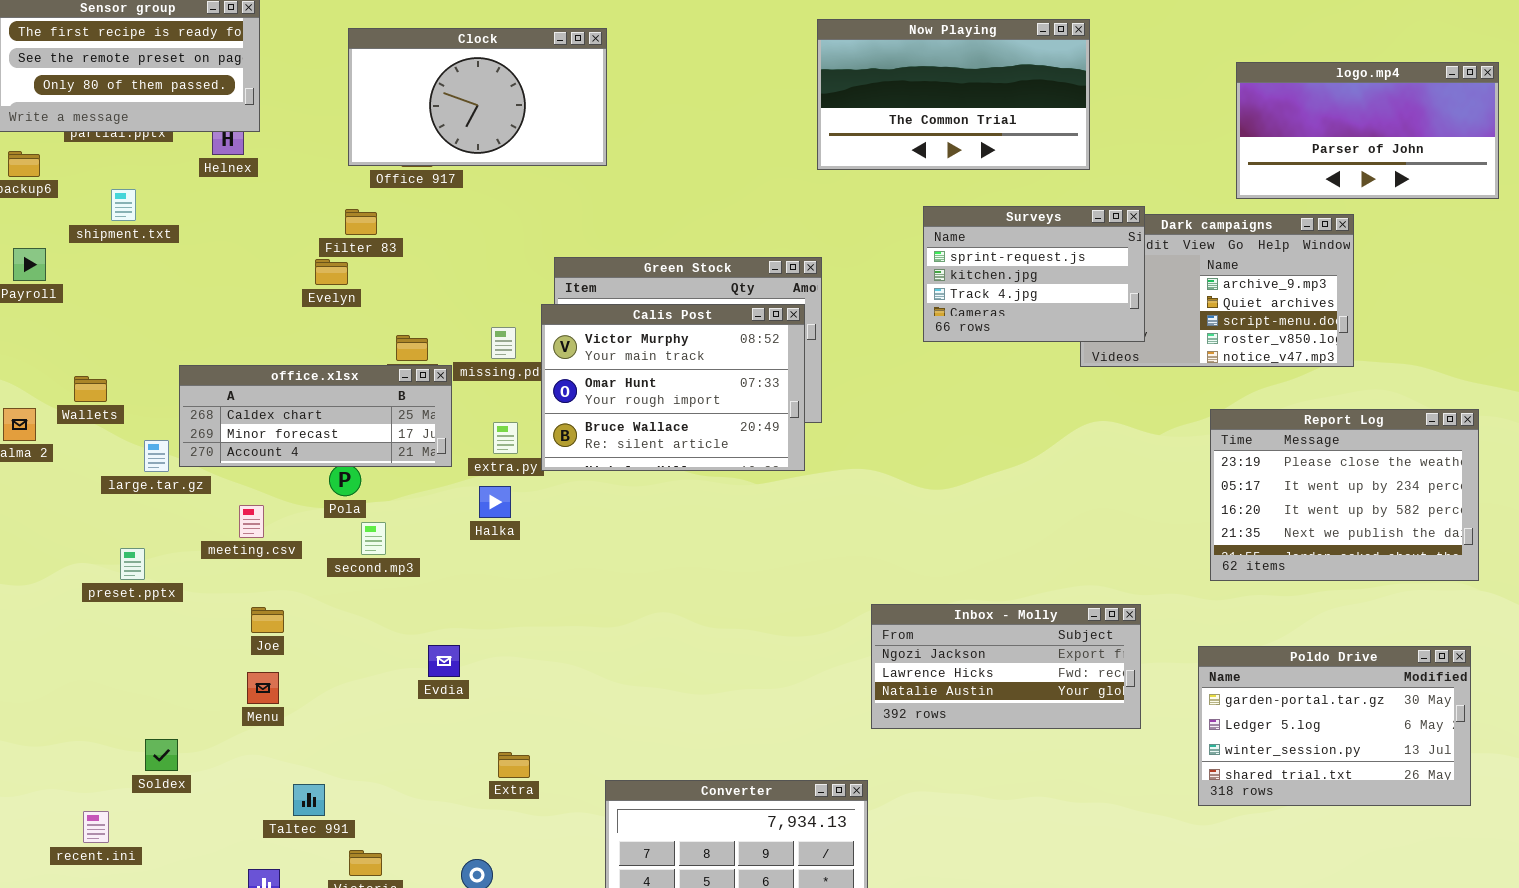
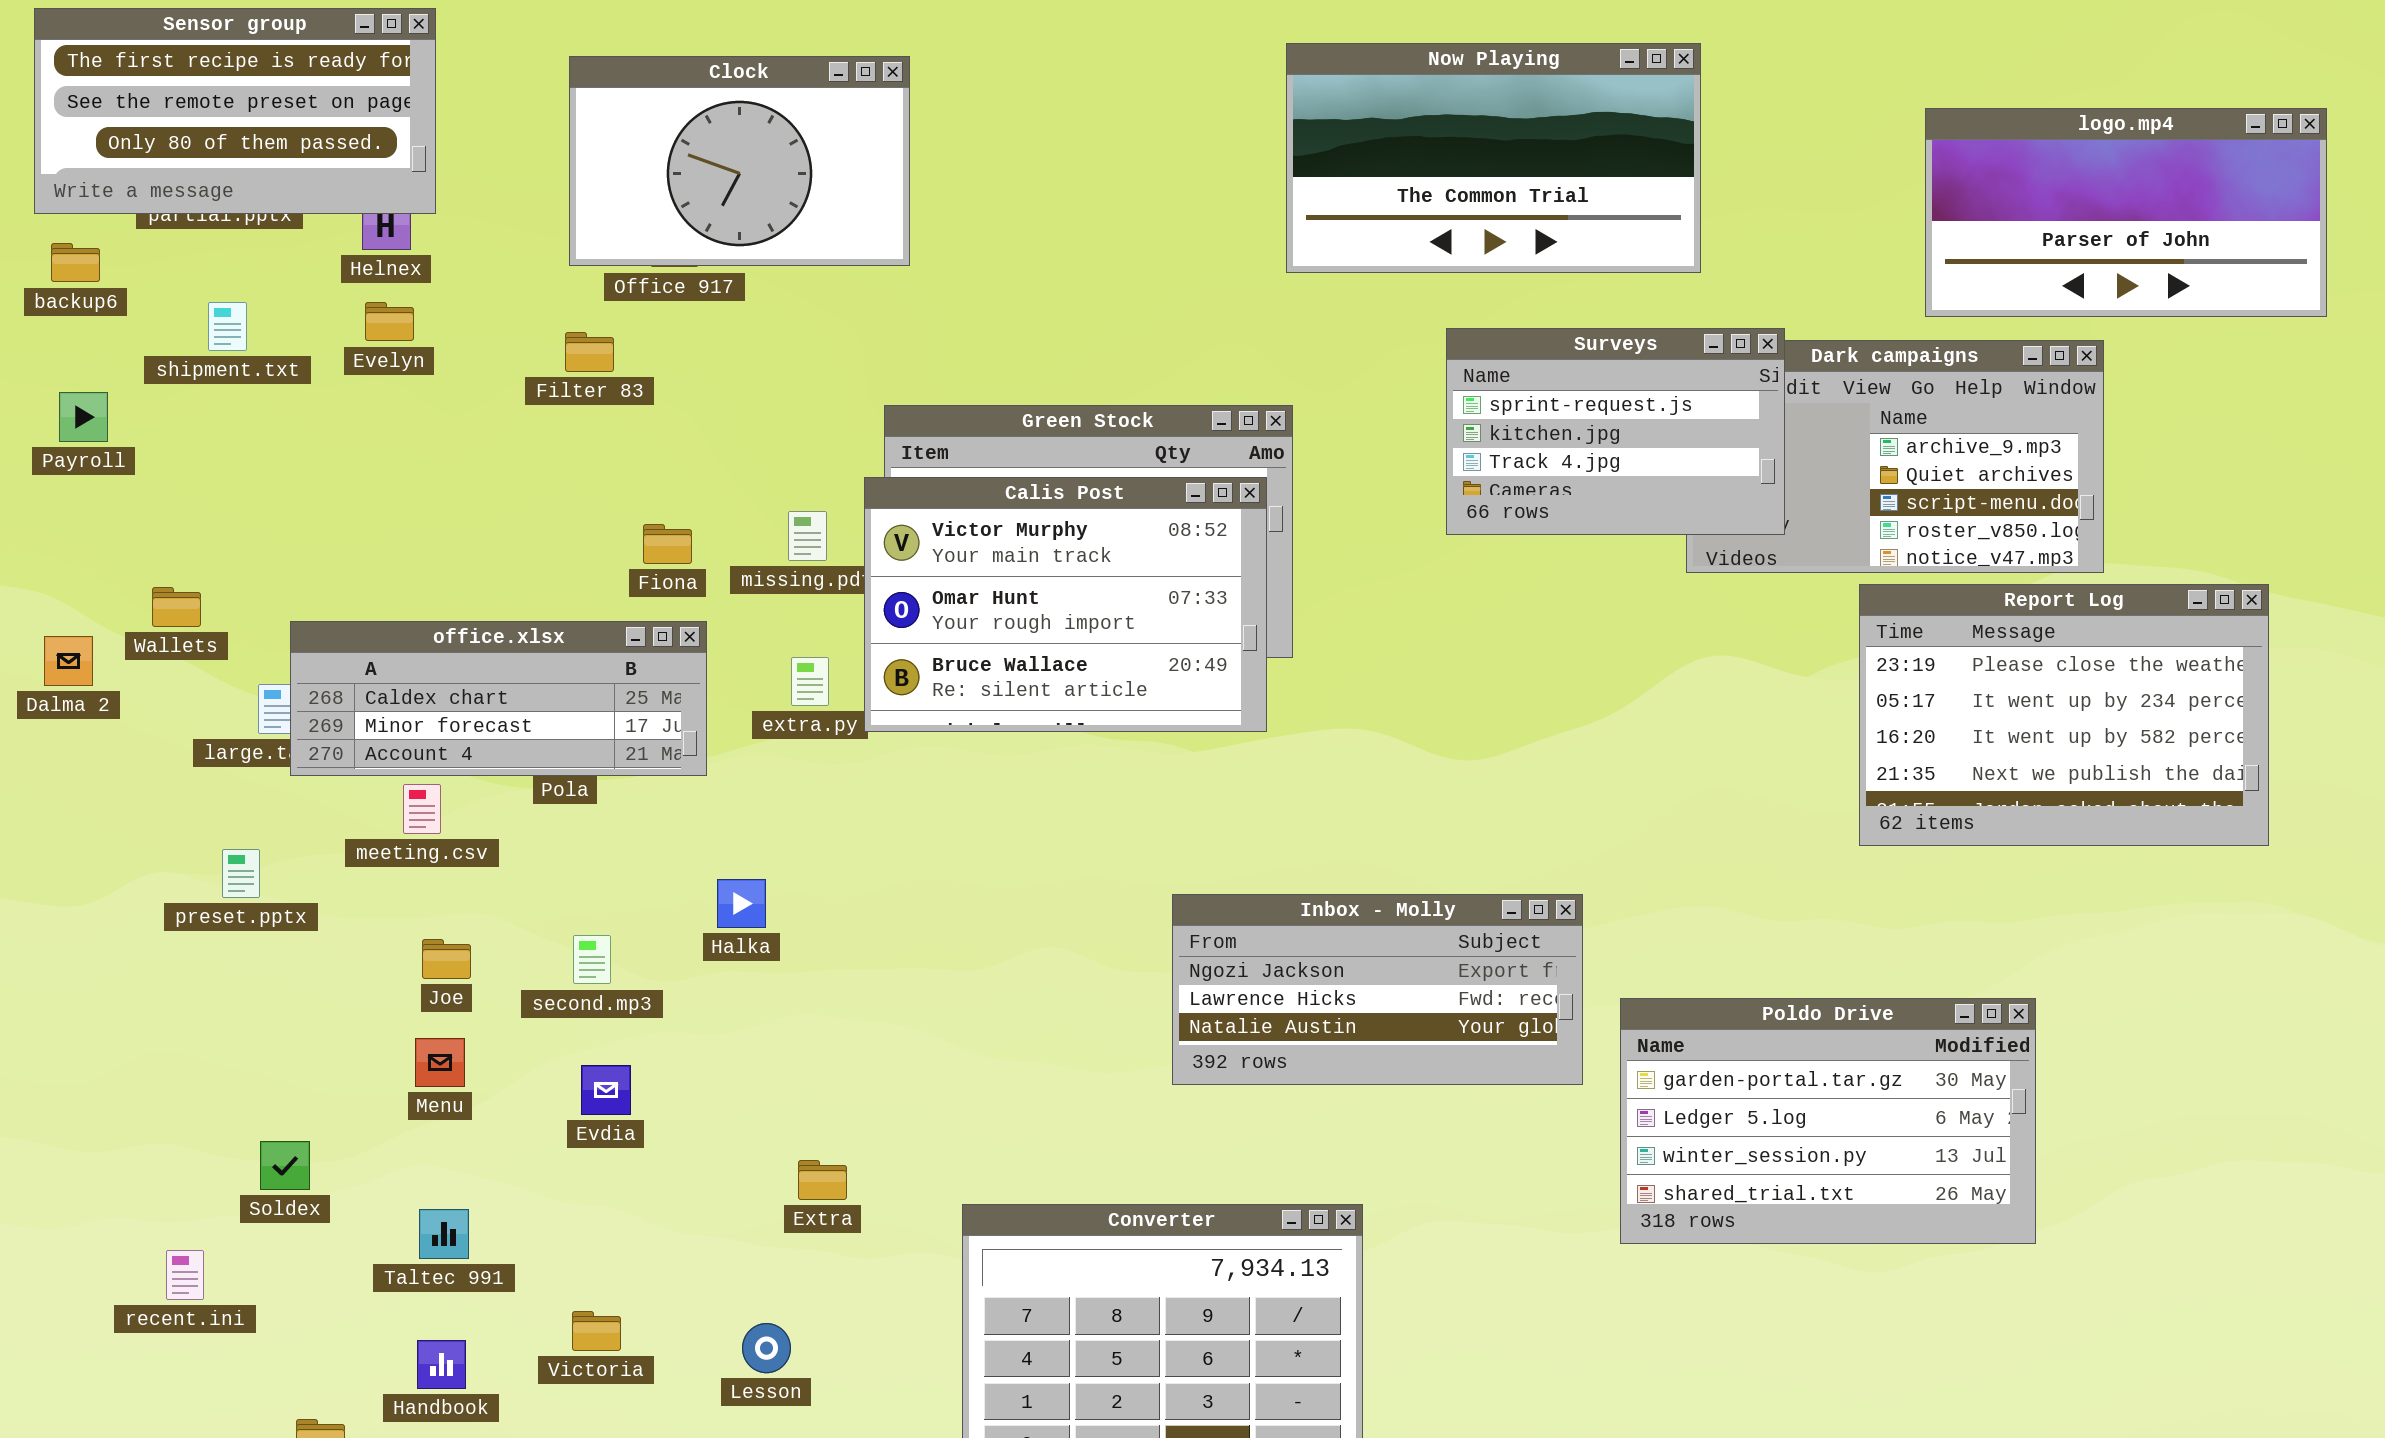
Clock: [348,28,607,166] -> [569,56,910,266], resized
Evelyn: [315,259,348,285] -> [365,302,414,341], moved
office.xlsx: [179,365,452,467] -> [290,621,707,776], moved
Report Log: [1210,409,1479,581] -> [1859,584,2269,846], moved
Halka: [479,486,511,518] -> [717,879,766,928], moved
second.mp3: [361,522,386,555] -> [573,935,611,984], moved
Inbox - Molly: [871,604,1141,729] -> [1172,894,1583,1085], moved
Evdia: [428,645,460,677] -> [581,1065,631,1115], moved
Poldo Drive: [1198,646,1471,806] -> [1620,998,2036,1244], moved
Taltec 991: [293,784,325,816] -> [419,1209,469,1259], moved

